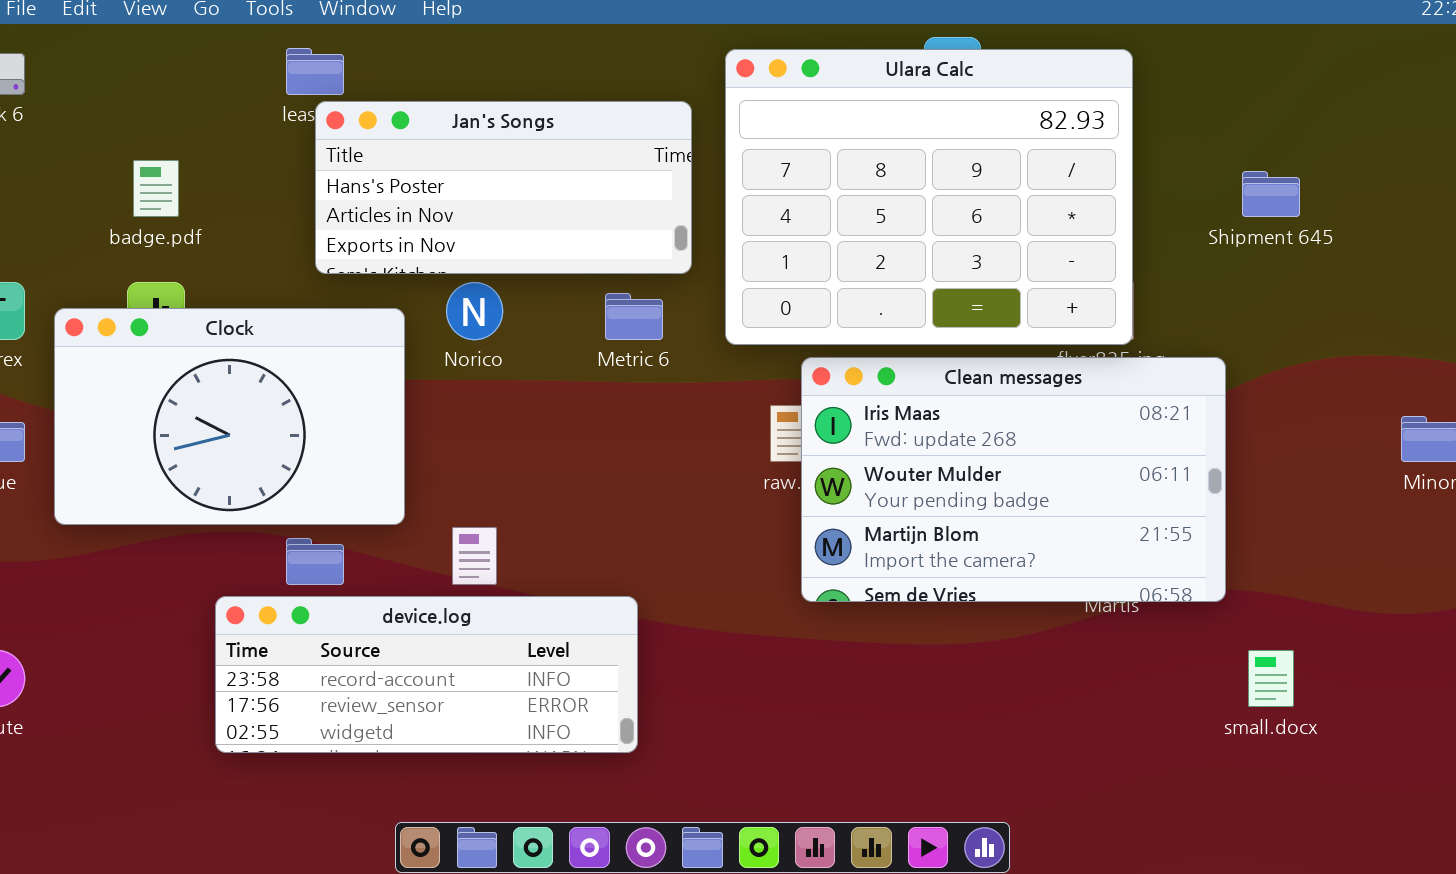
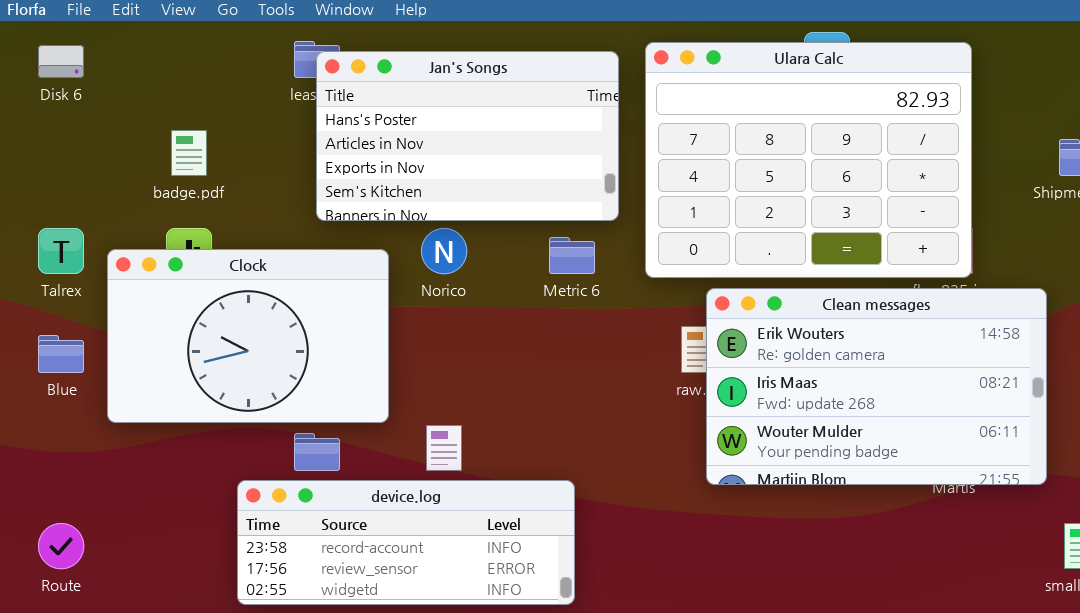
Jan's Songs: [315,101,692,274] -> [316,51,619,221], resized
Clean messages: [801,357,1226,602] -> [706,288,1047,485], scrolled up 1 row

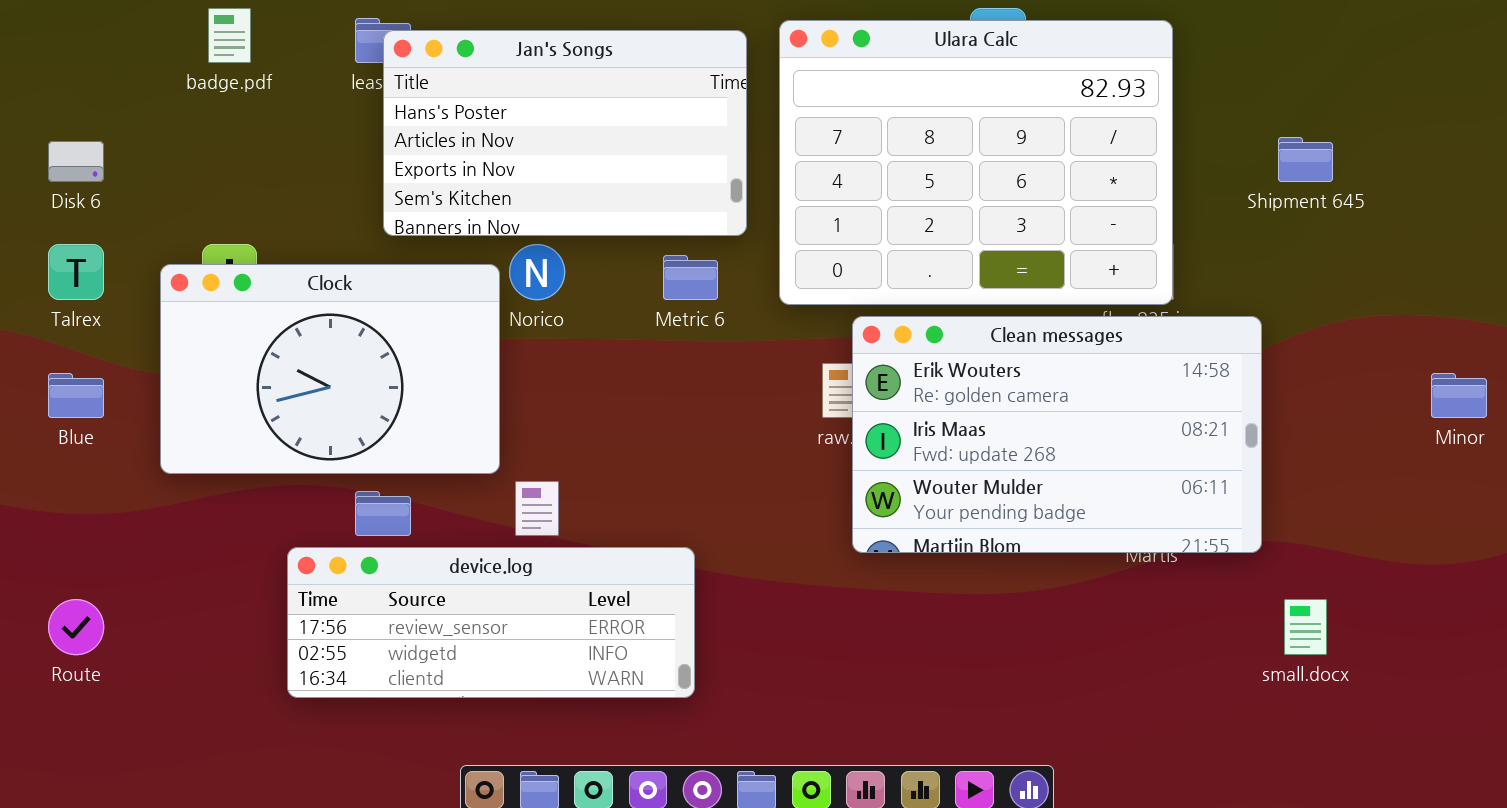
Disk 6: [38,45,84,78] -> [48,141,104,182], moved
badge.pdf: [171,130,207,176] -> [208,8,251,63], moved
Clock: [107,249,389,423] -> [160,264,500,474], moved
device.log: [237,480,575,605] -> [287,547,695,698], scrolled down 1 row

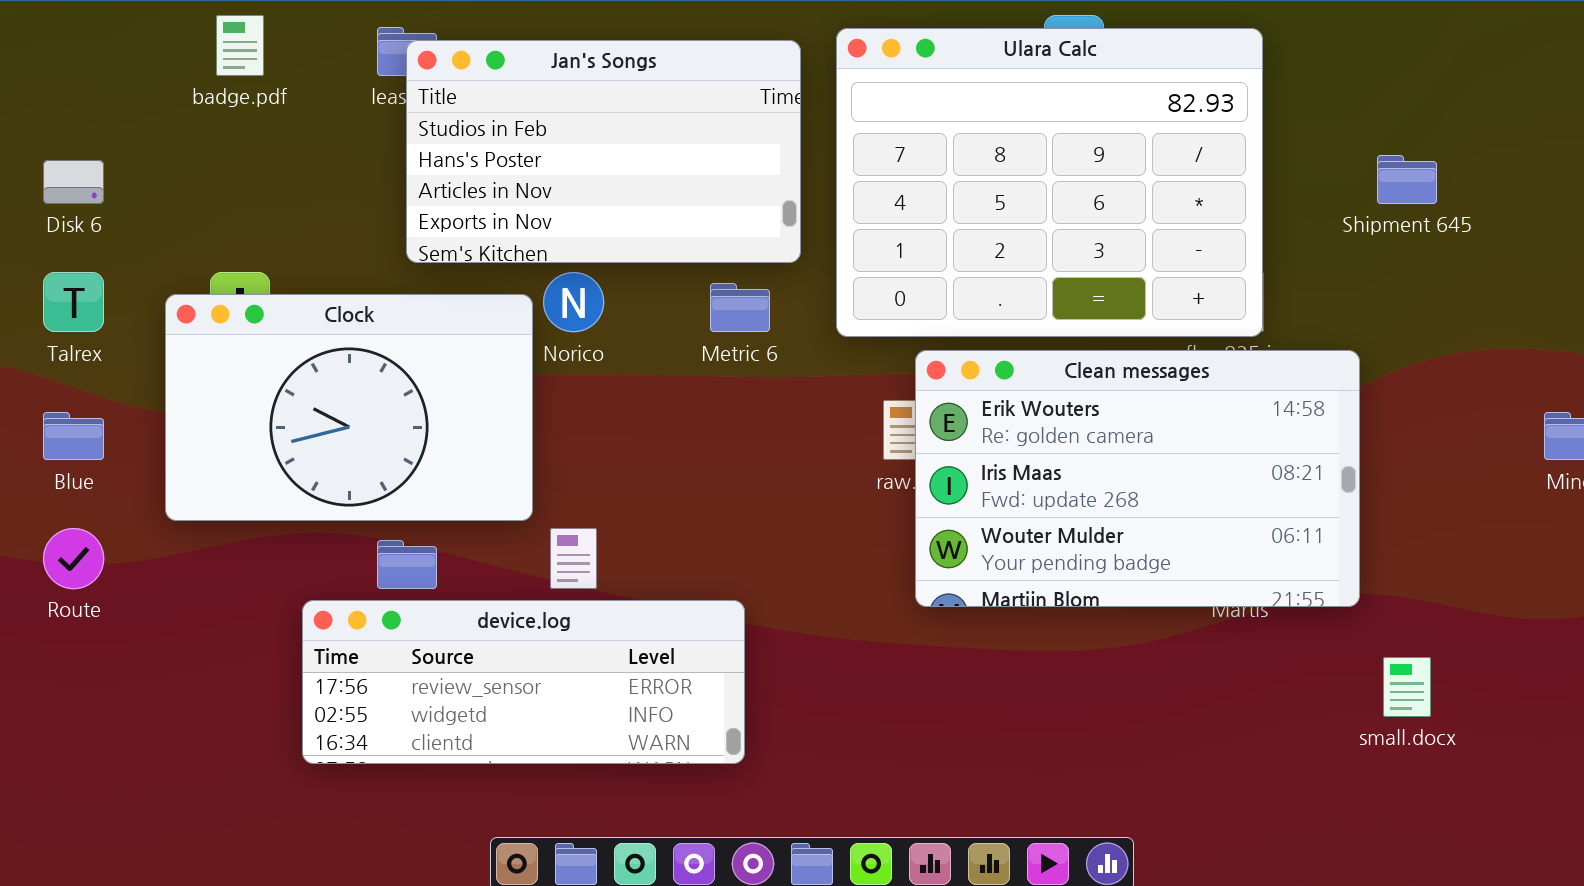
Jan's Songs: [383,30,747,236] -> [406,40,801,263], scrolled up 1 row
Route: [48,599,104,655] -> [43,528,104,589], moved

